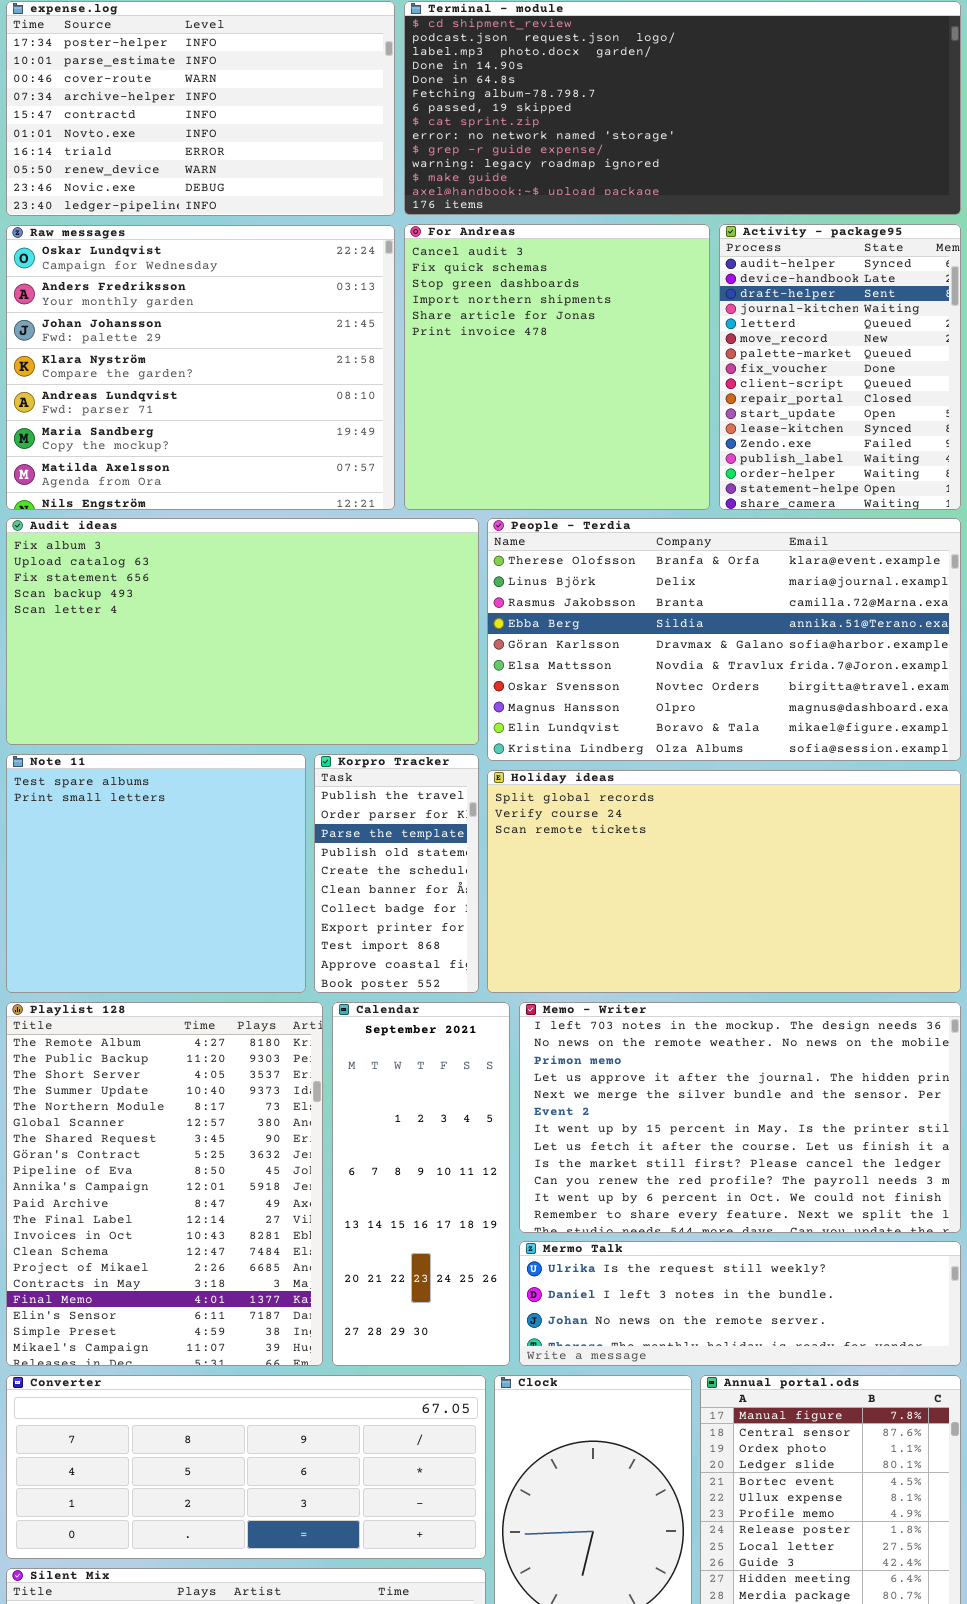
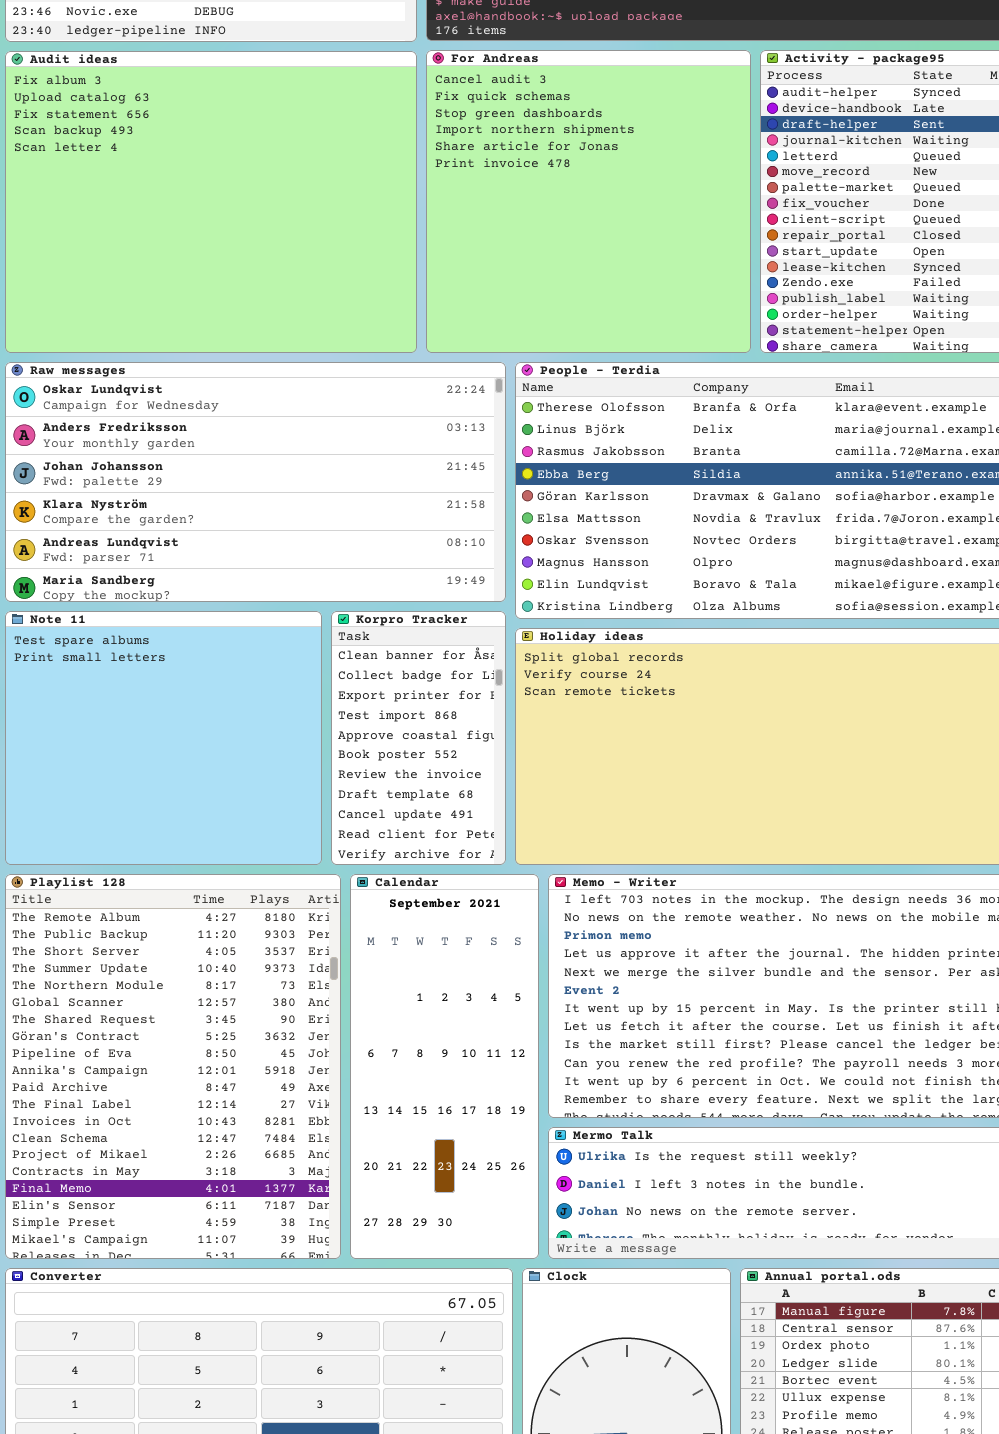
Raw messages: [6,225,395,510] -> [5,362,506,602], moved, resized
Audit ideas: [6,518,479,745] -> [5,51,417,353], moved, resized
Korpro Tracker: [314,754,479,993] -> [331,611,506,865], scrolled down 5 rows

